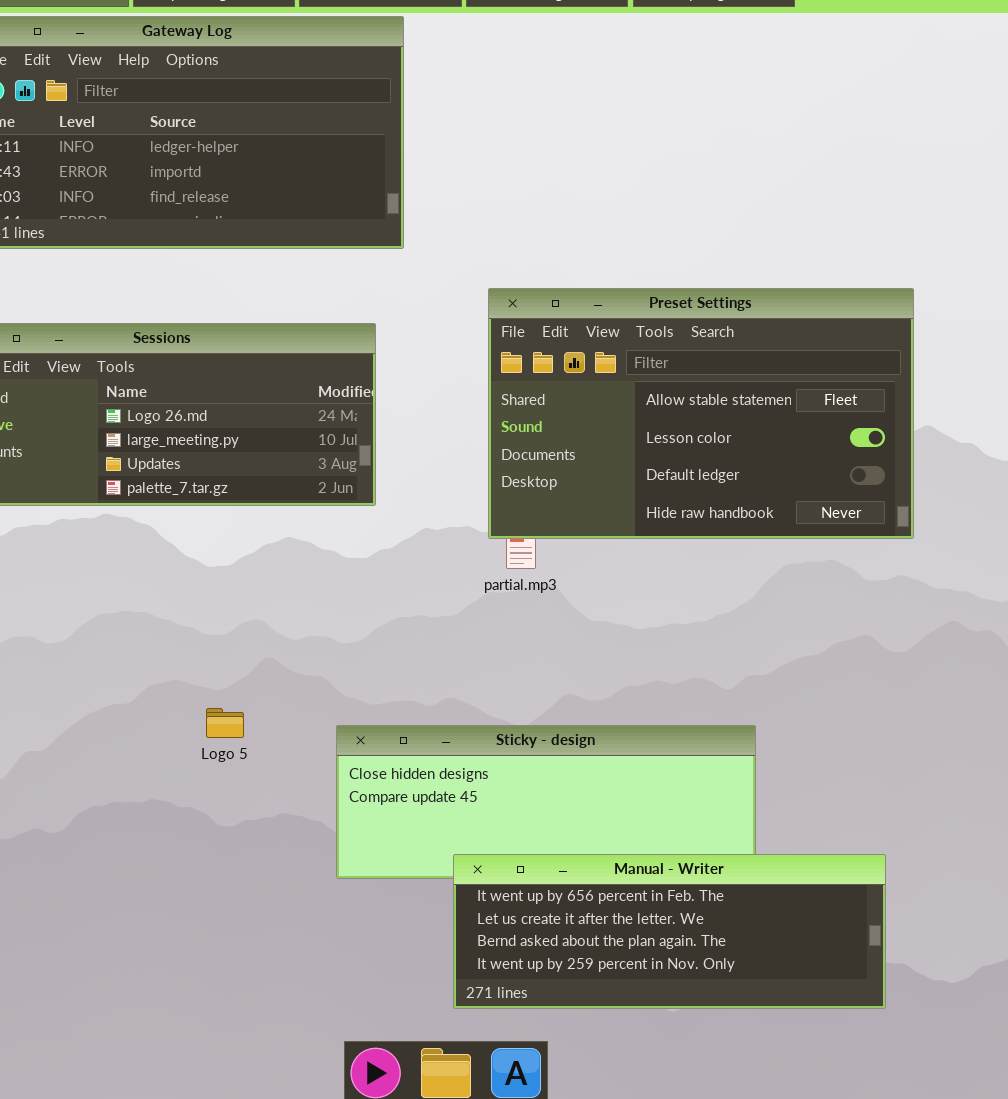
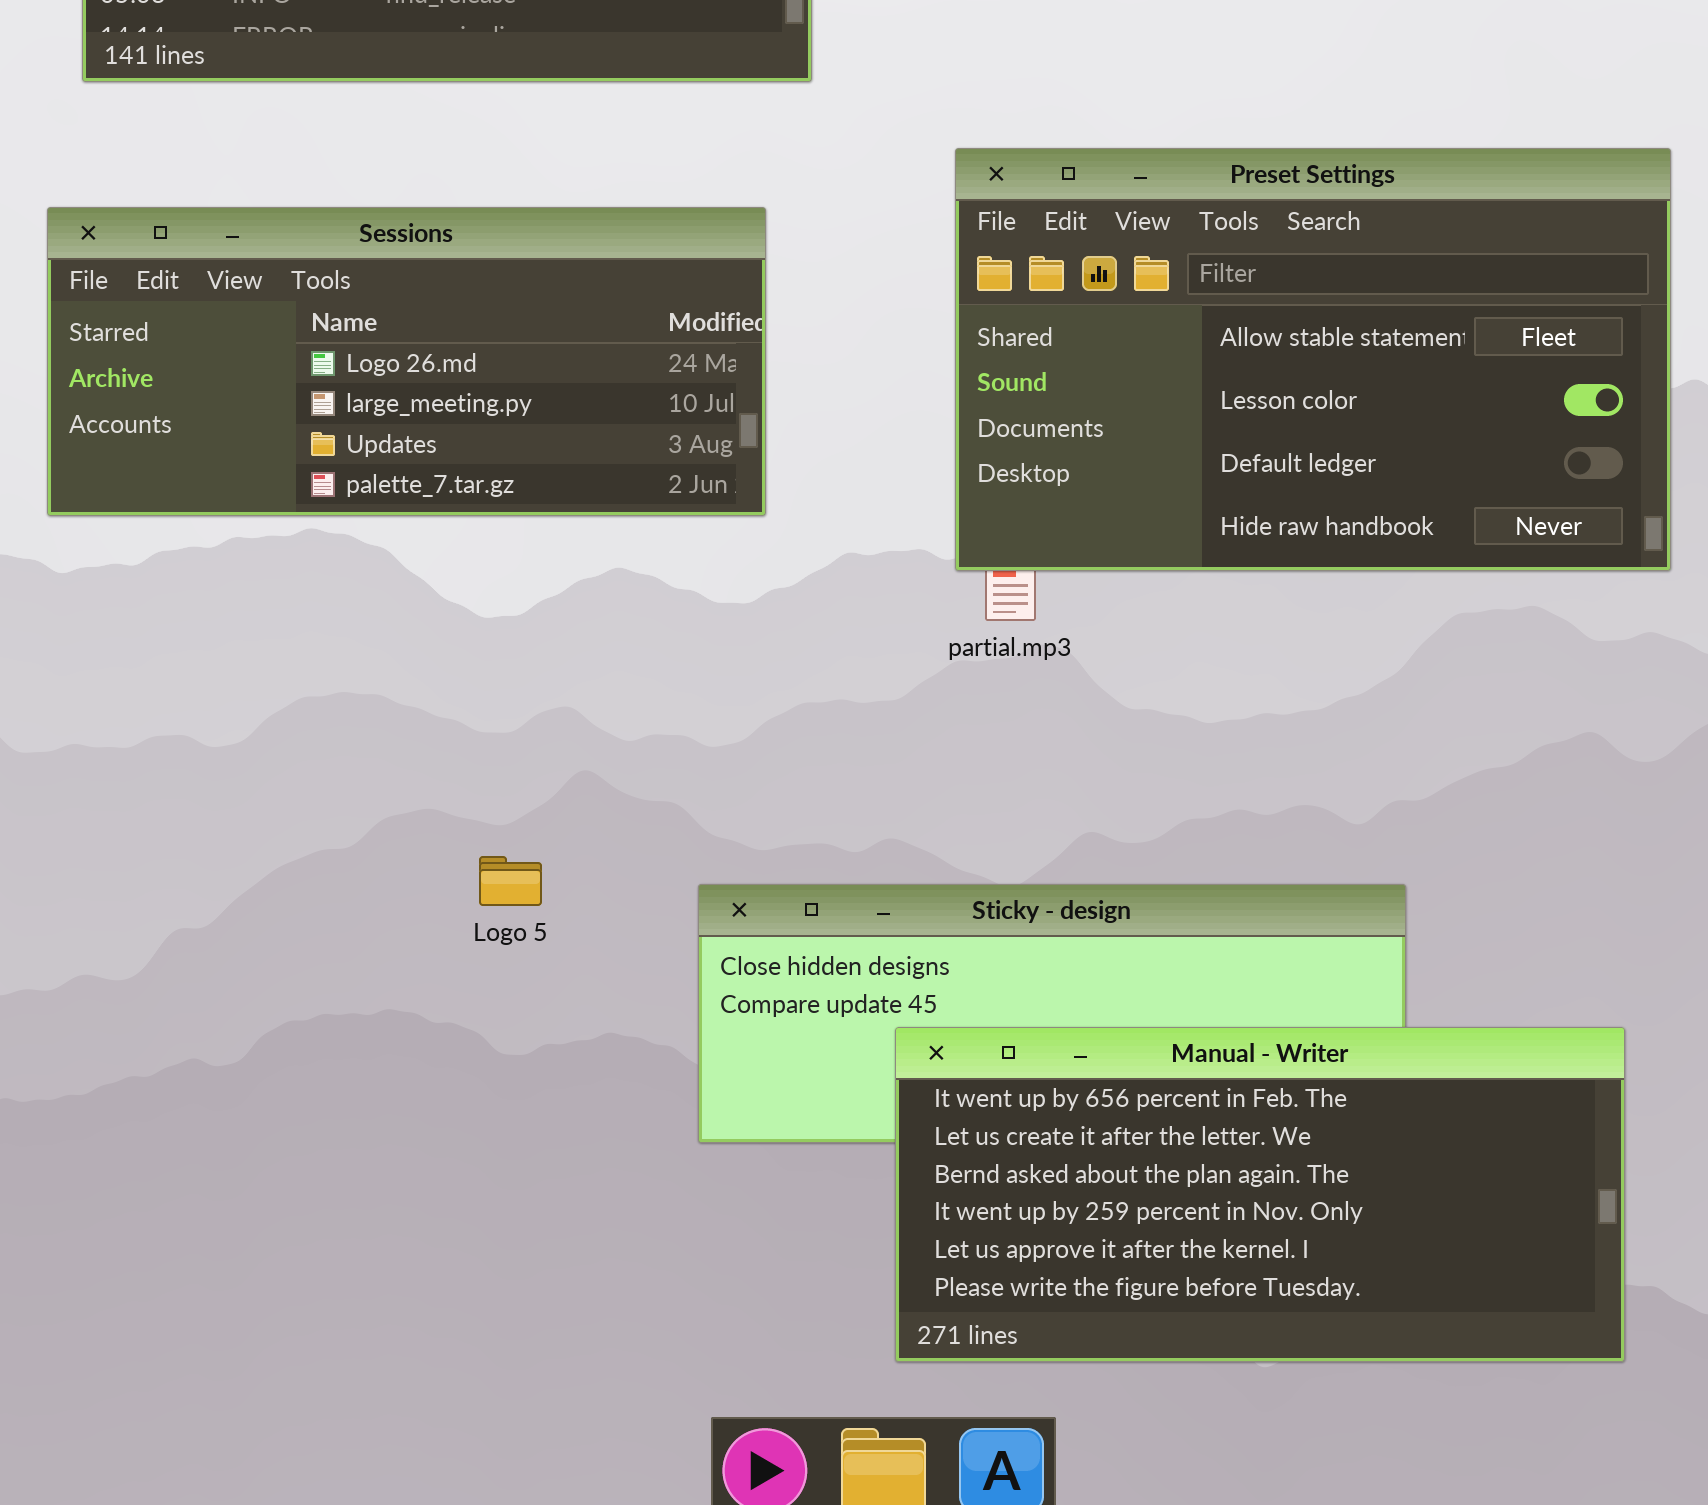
Manual - Writer: [453,854,886,1009] -> [895,1027,1625,1362], resized

